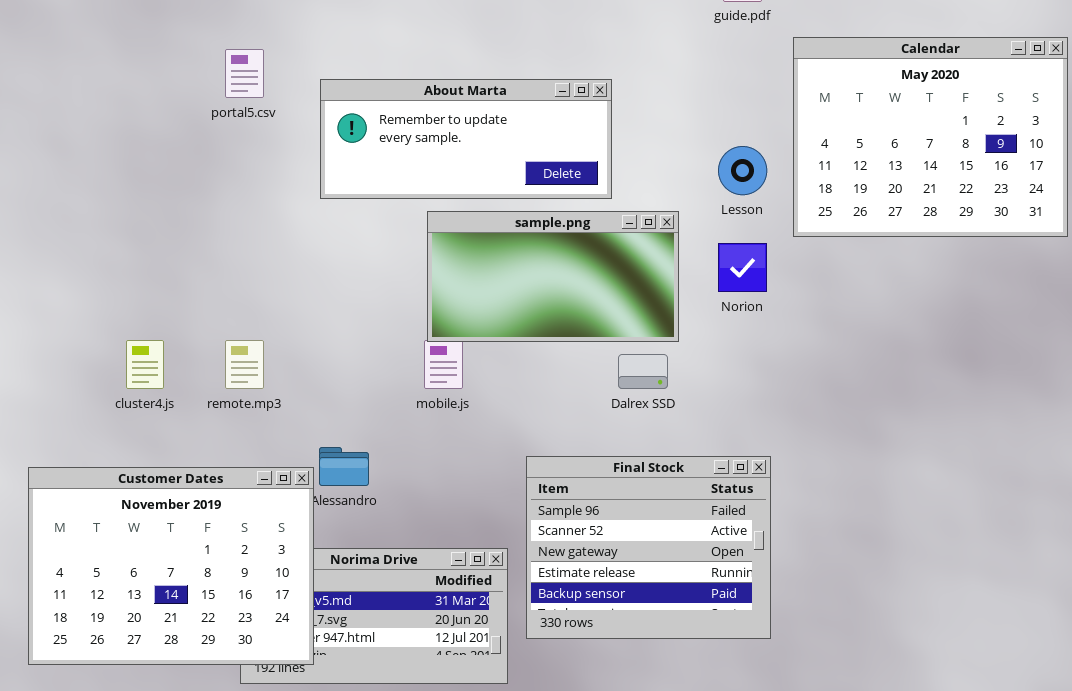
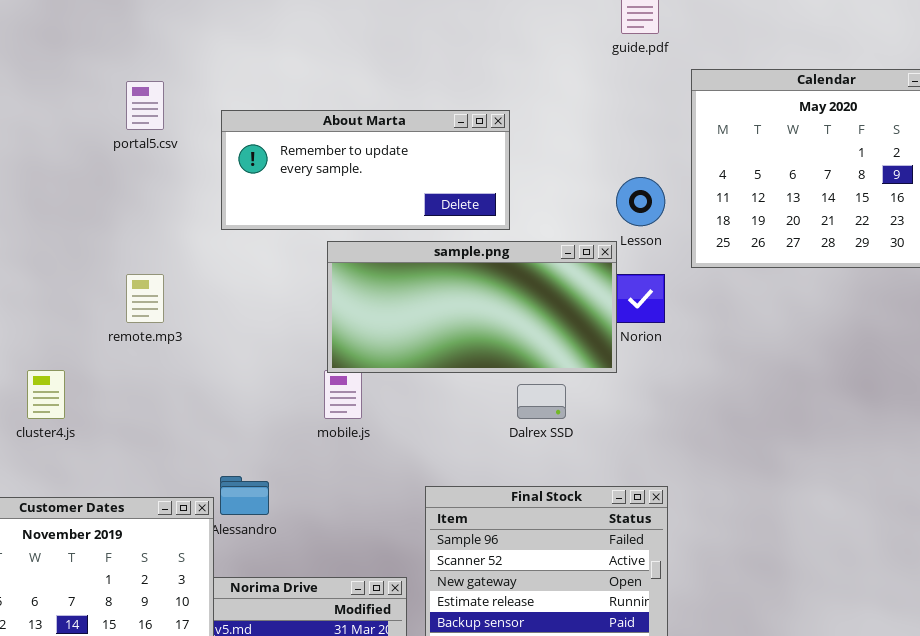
sample.png: [427,211,679,342] -> [327,241,617,373], resized
remote.mp3: [225,340,264,389] -> [126,274,164,323], moved

